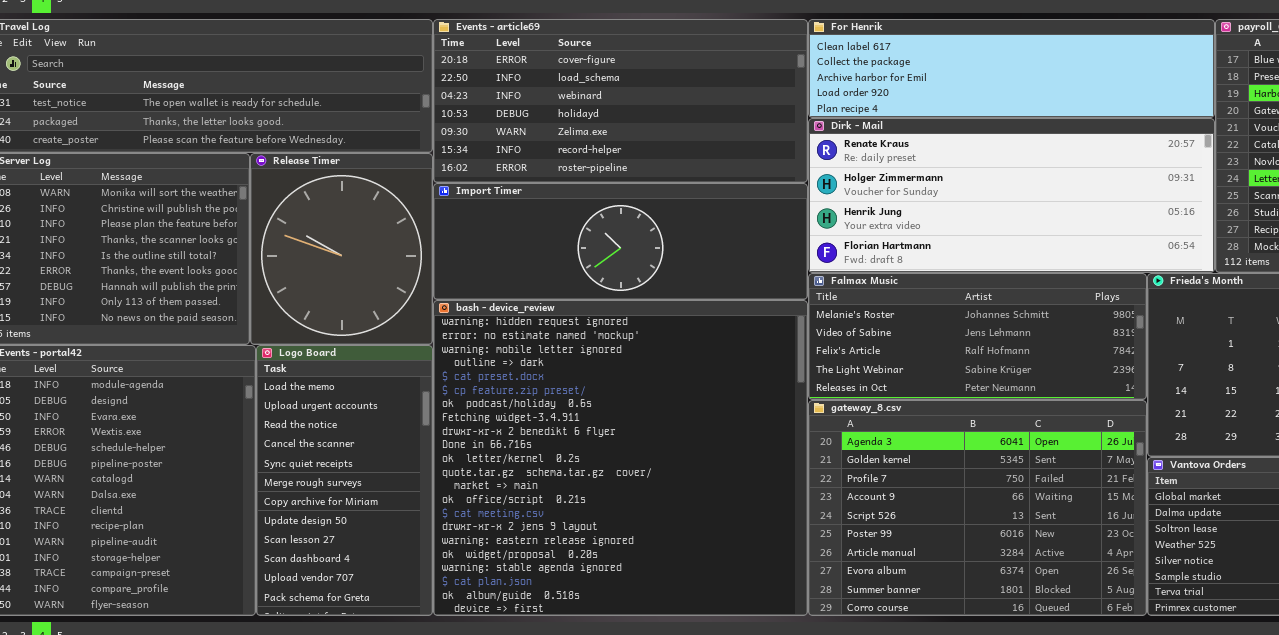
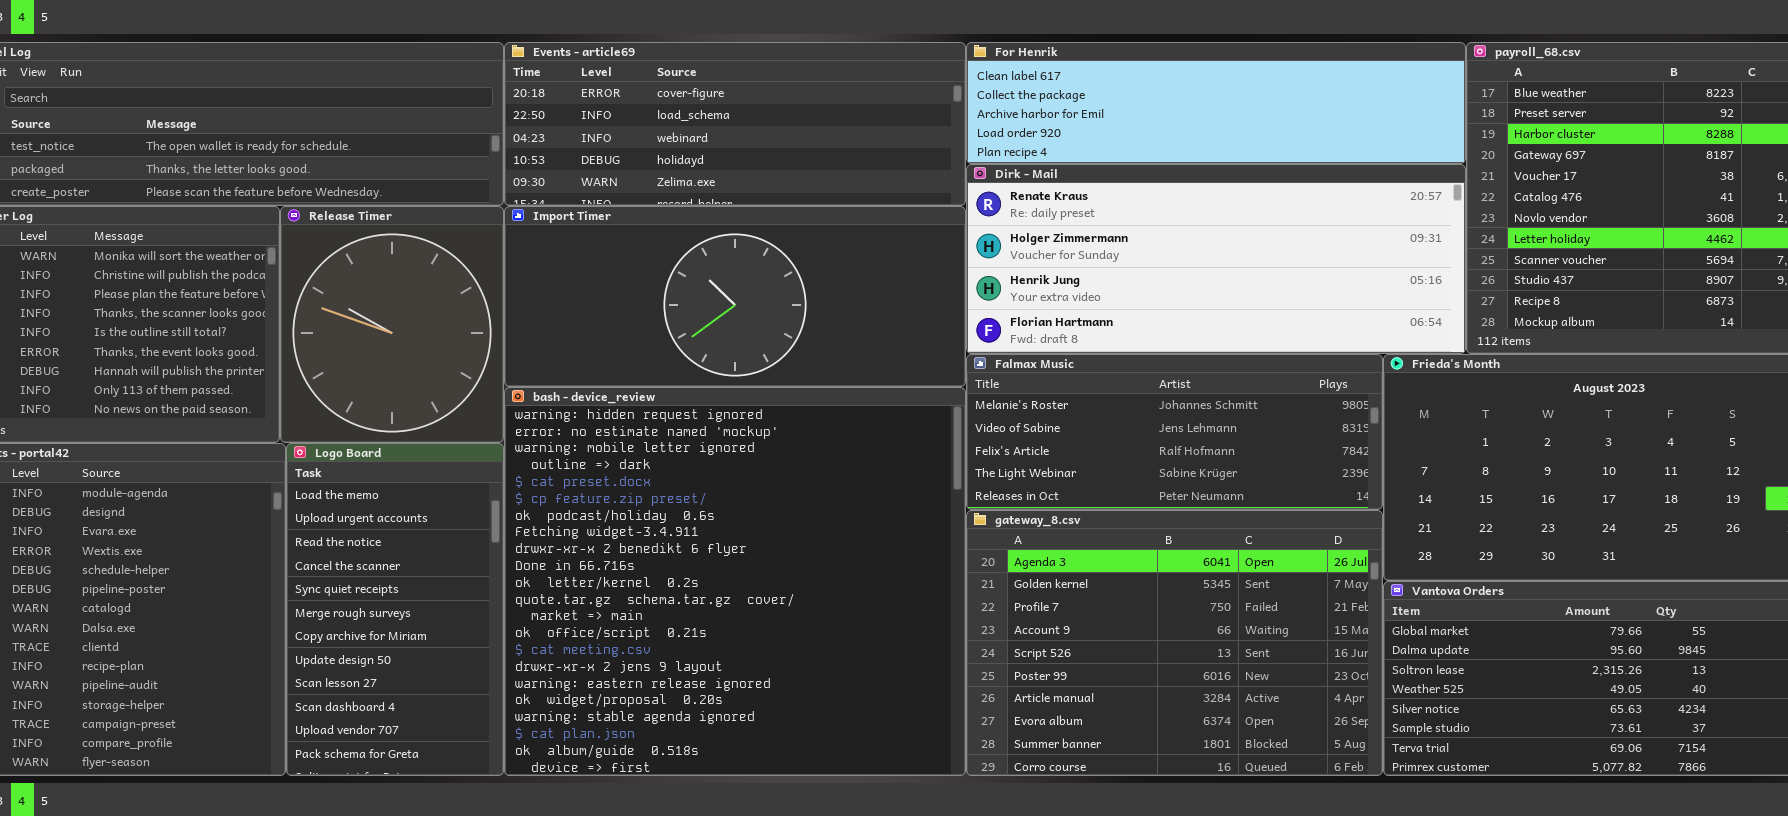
Events - article69: [433,19,808,183] -> [504,42,966,206], resized
Import Timer: [433,183,808,300] -> [504,206,966,387], resized

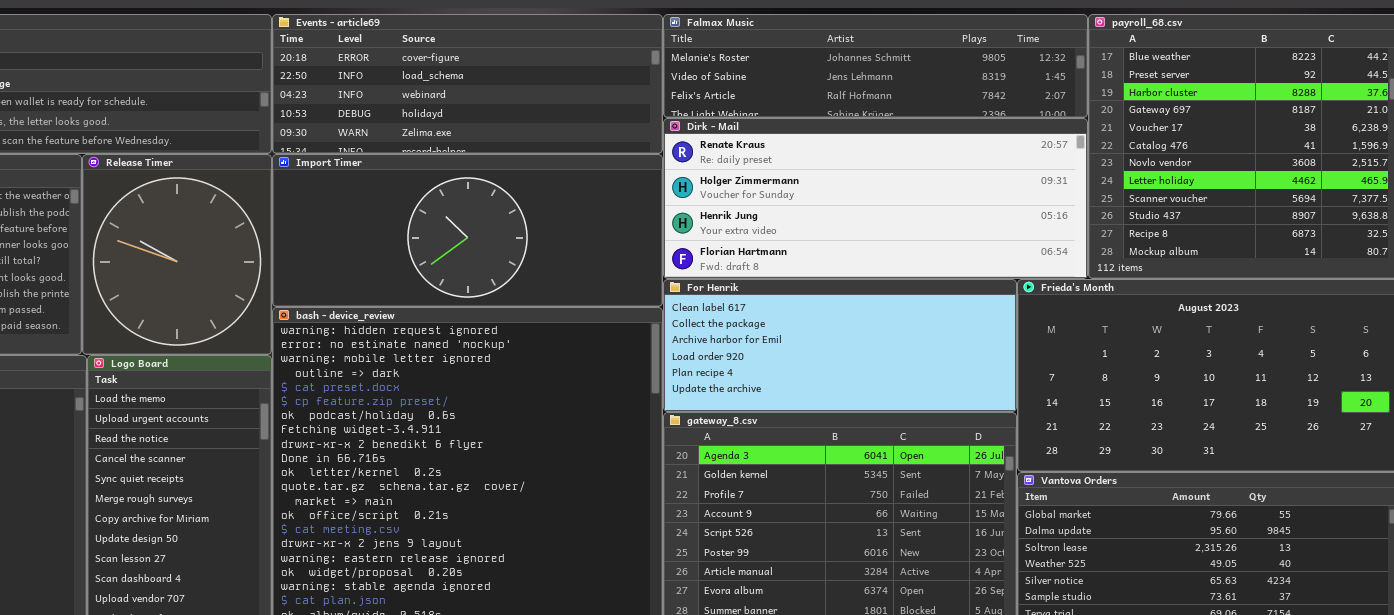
For Henrik: [966,42,1466,164] -> [663,279,1017,412], moved, resized
Falmax Music: [966,354,1383,510] -> [663,14,1088,118], moved, resized

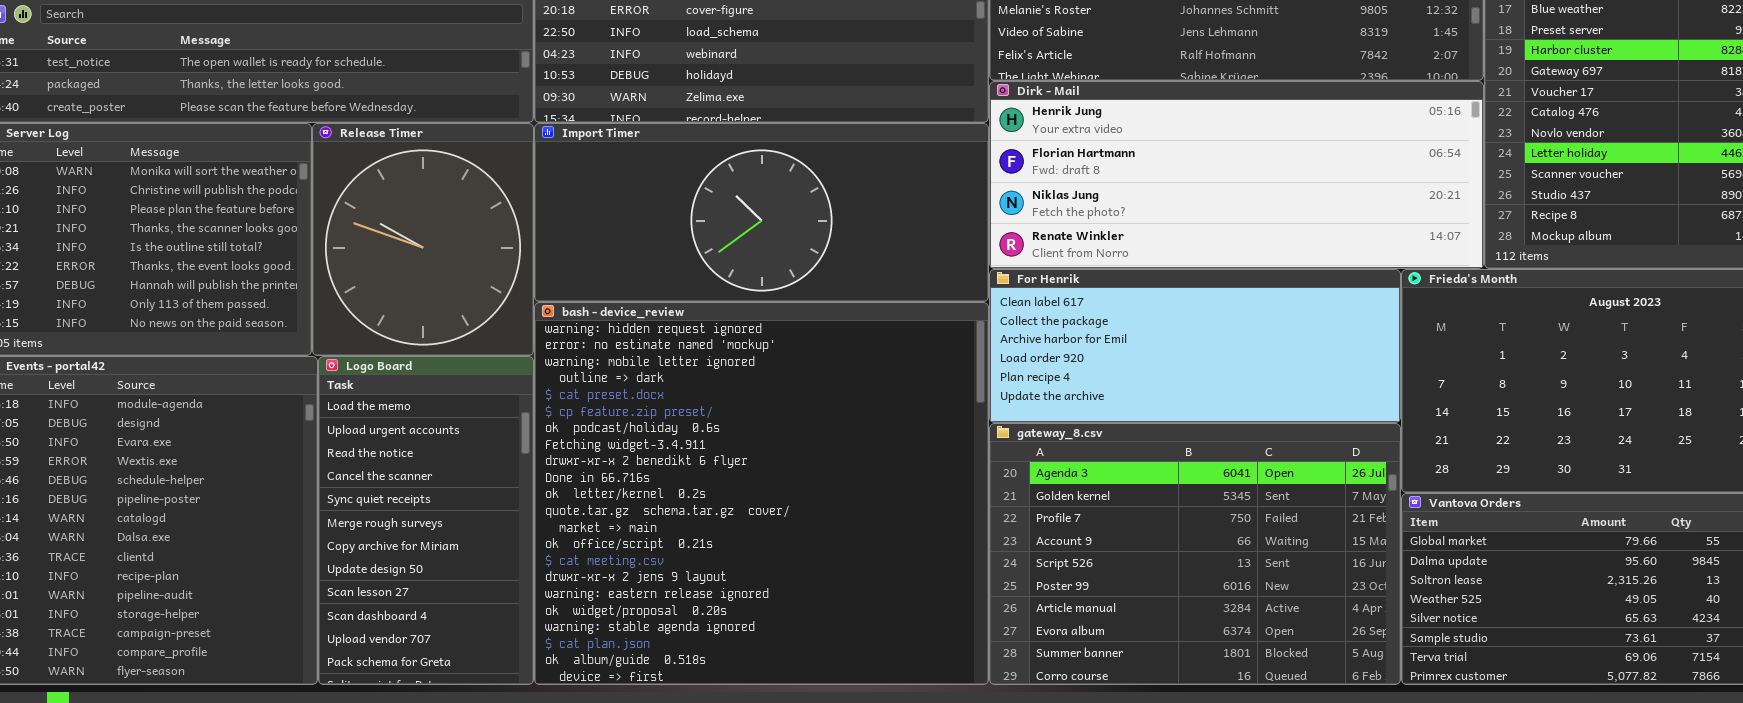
Dirk - Mail: [663,118,1088,279] -> [989,81,1484,269], scrolled down 2 rows

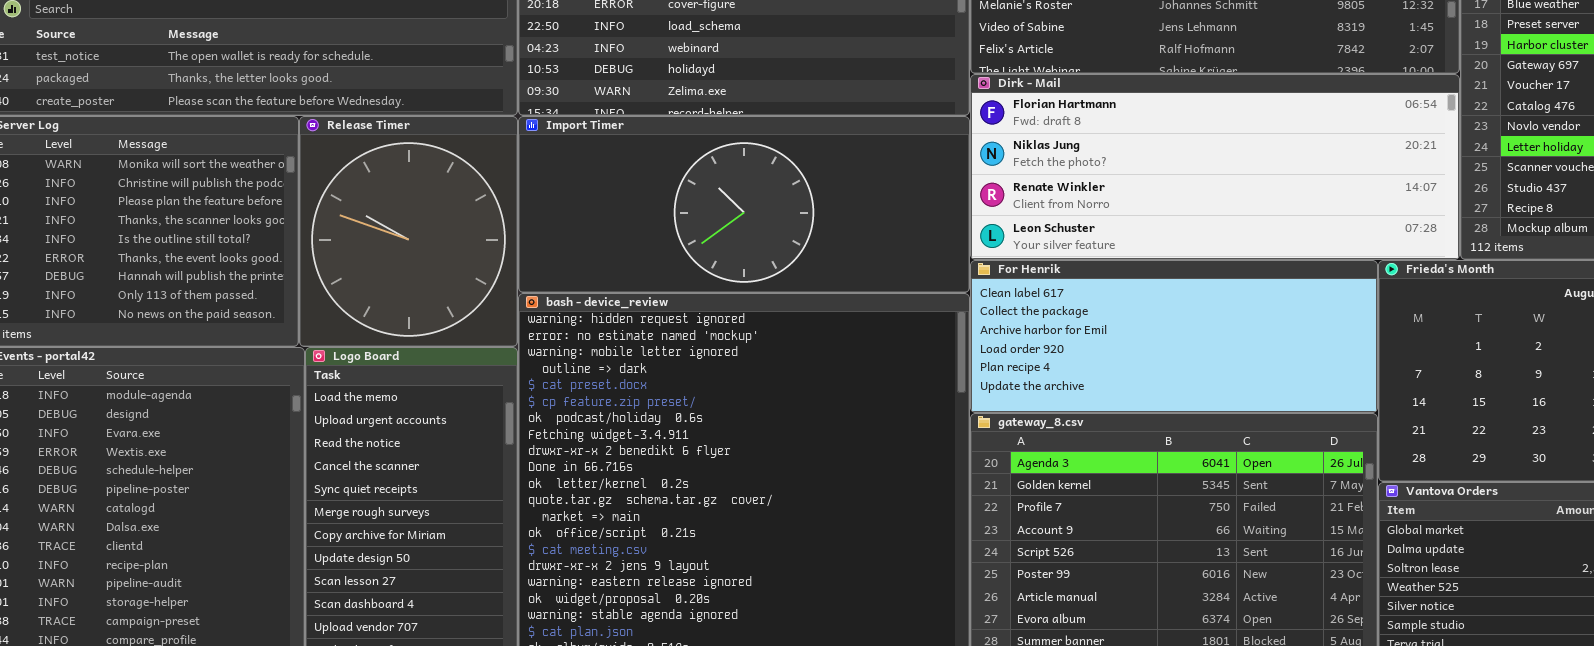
Dirk - Mail: [989,81,1484,269] -> [970,74,1460,260], scrolled down 1 row

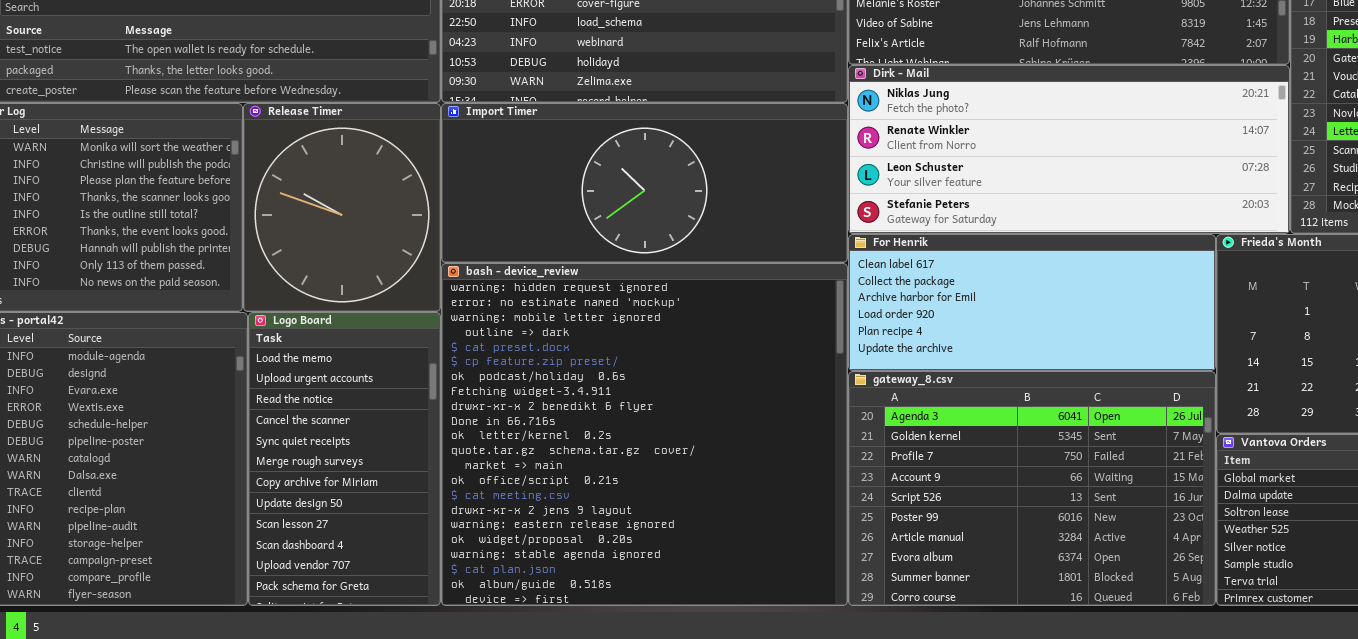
Dirk - Mail: [970,74,1460,260] -> [848,65,1290,234], scrolled down 1 row

